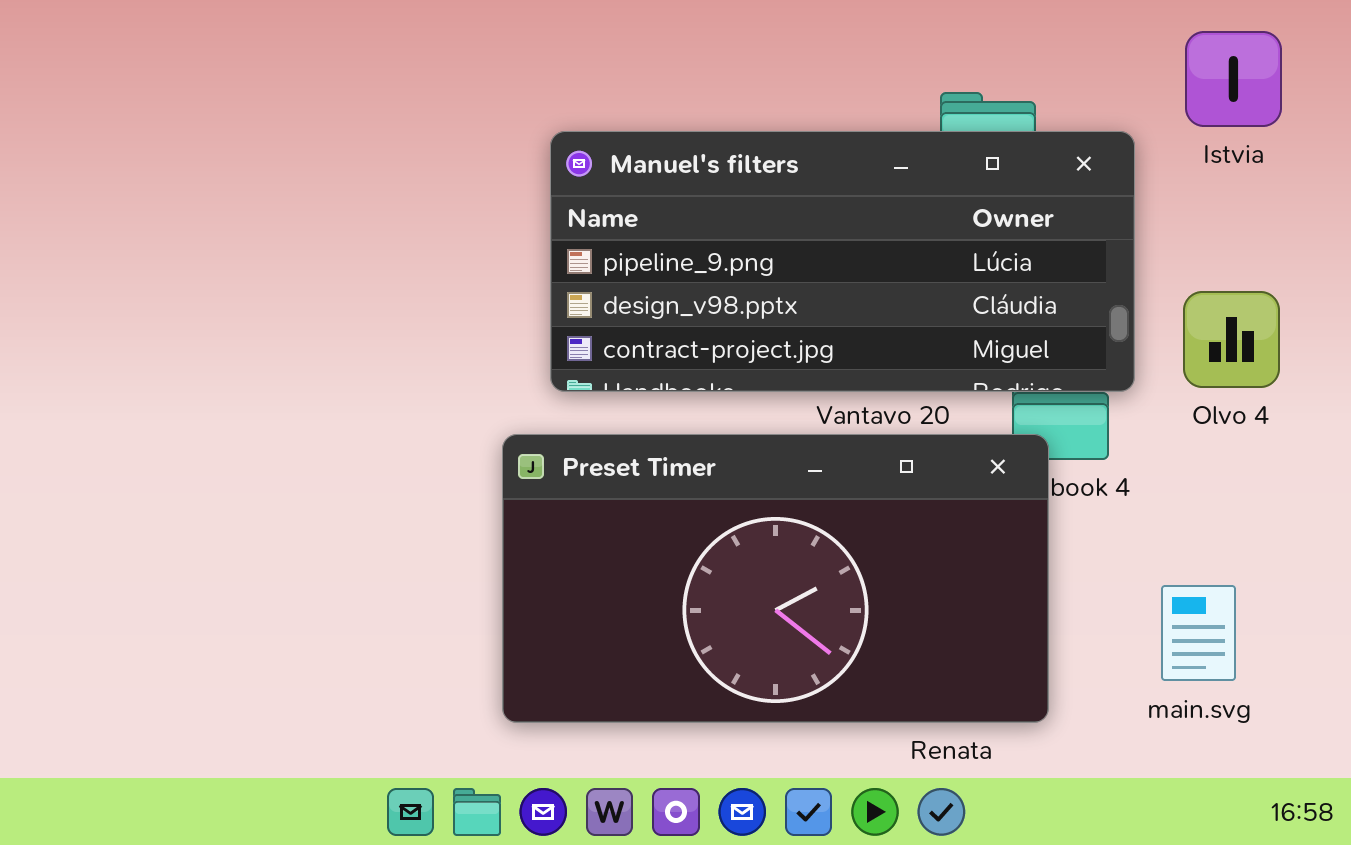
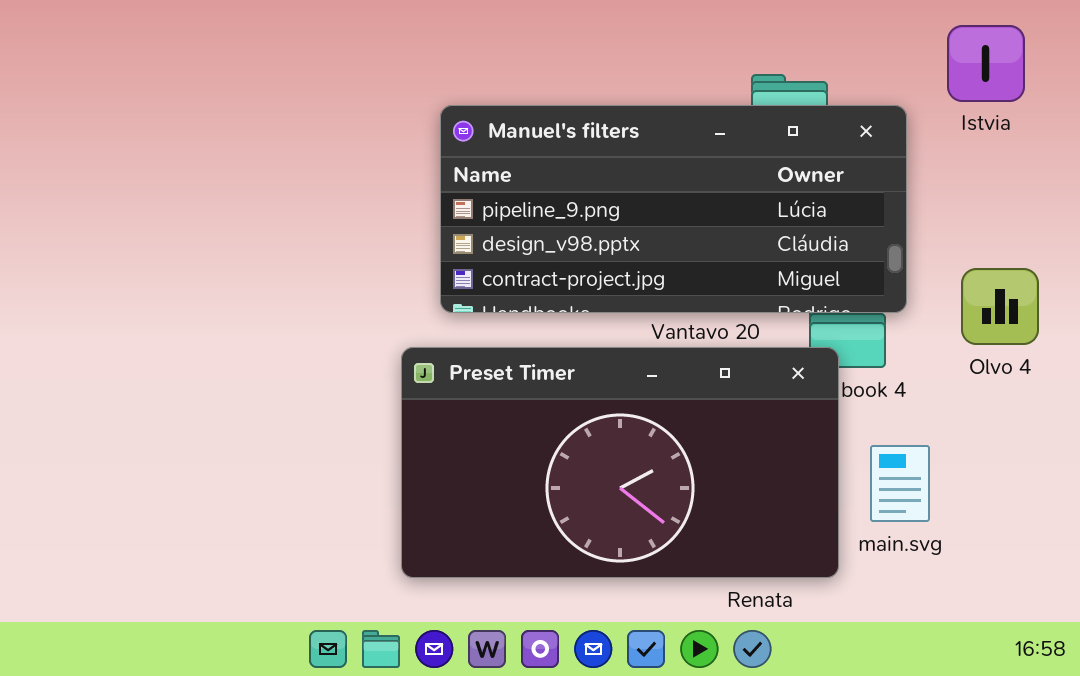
Olvo 4: [1183,291,1280,388] -> [961,268,1039,345], moved
main.svg: [1161,585,1236,681] -> [870,445,930,522], moved

